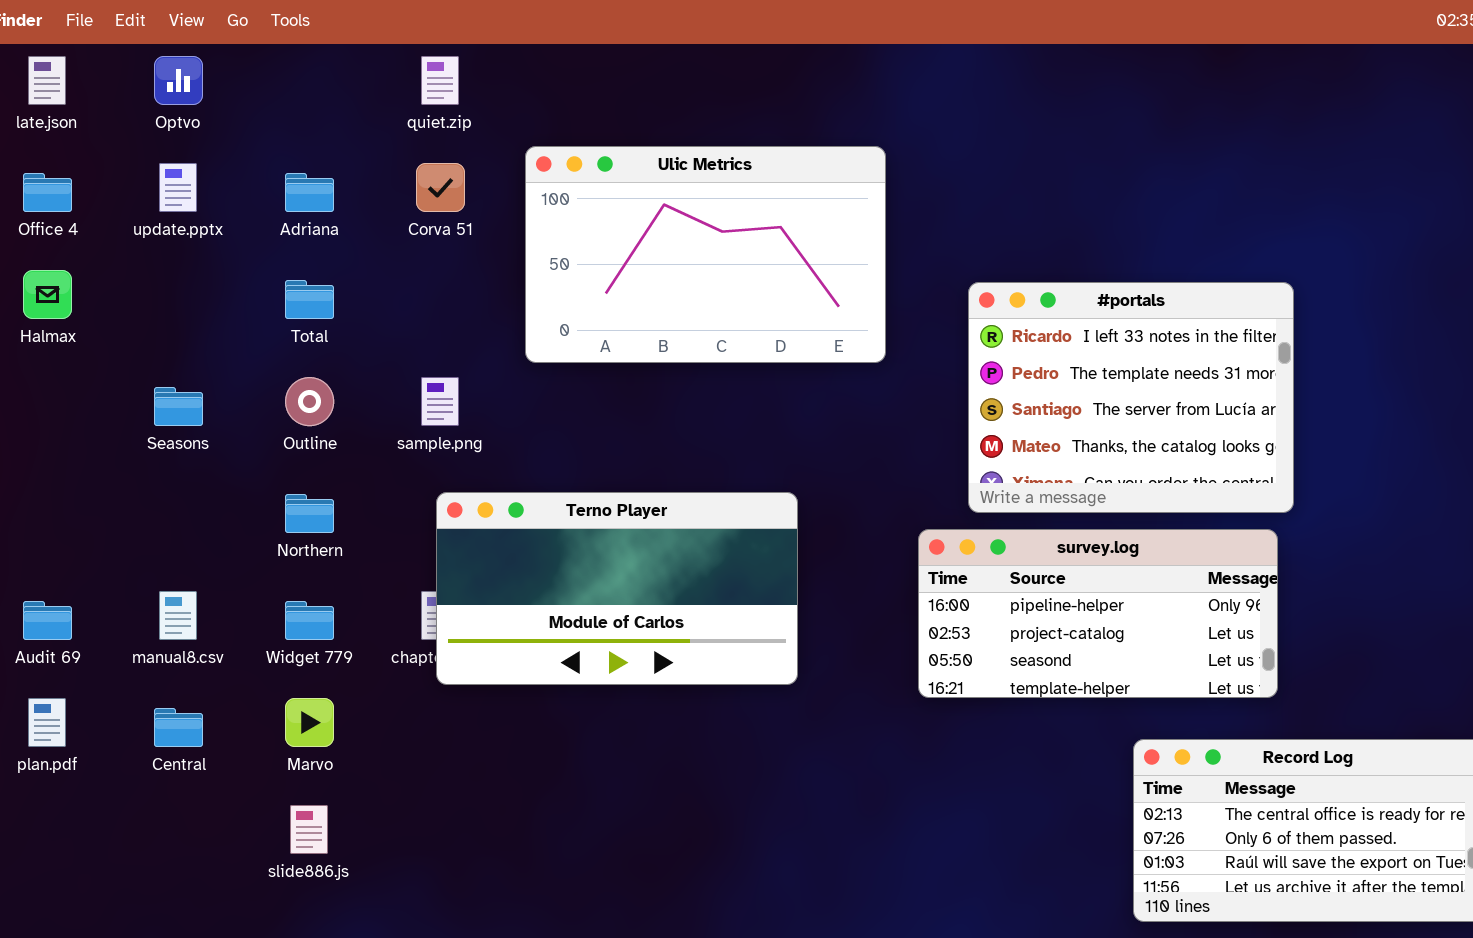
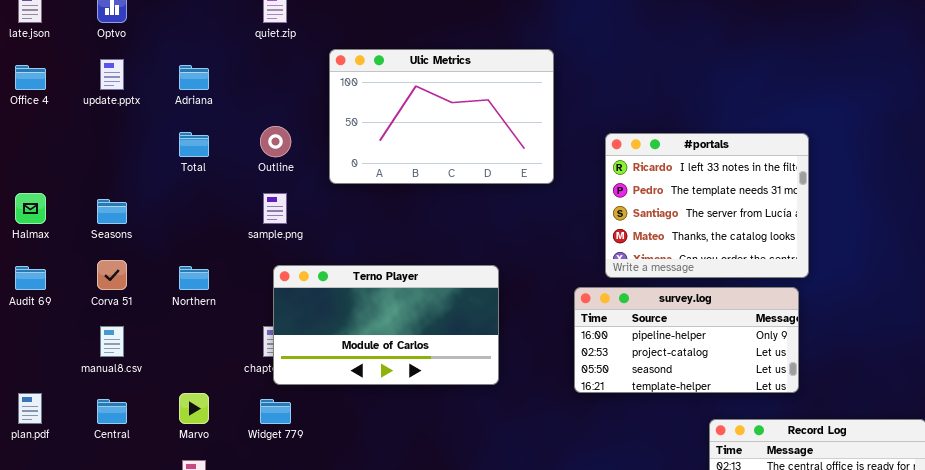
Corva 51: [416,163,465,212] -> [97,260,127,290], moved
Halmax: [23,270,72,319] -> [15,193,46,224], moved
Outline: [285,377,334,426] -> [260,126,291,157], moved
Audit 69: [23,601,72,640] -> [15,266,46,290], moved
Widget 779: [285,601,334,640] -> [260,399,291,424], moved

